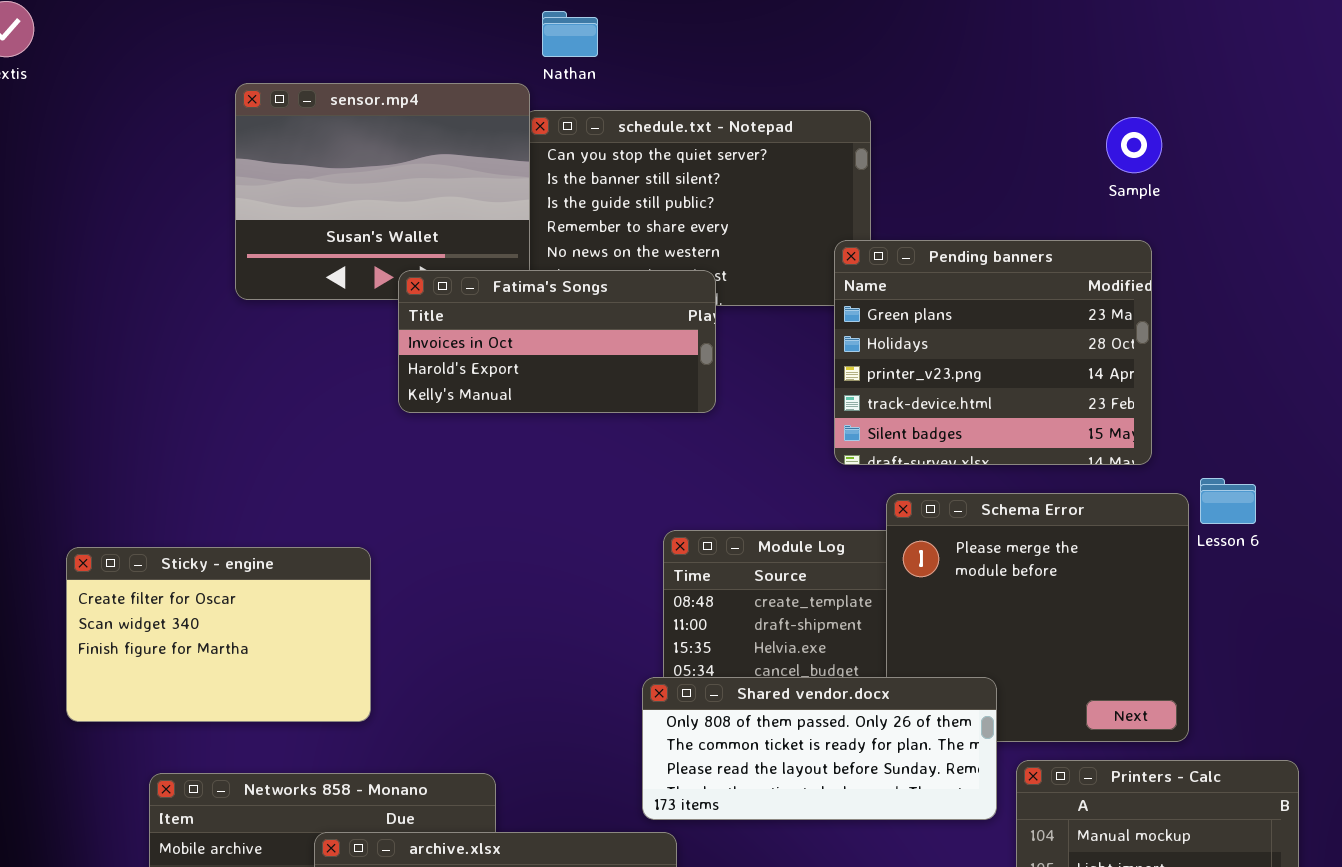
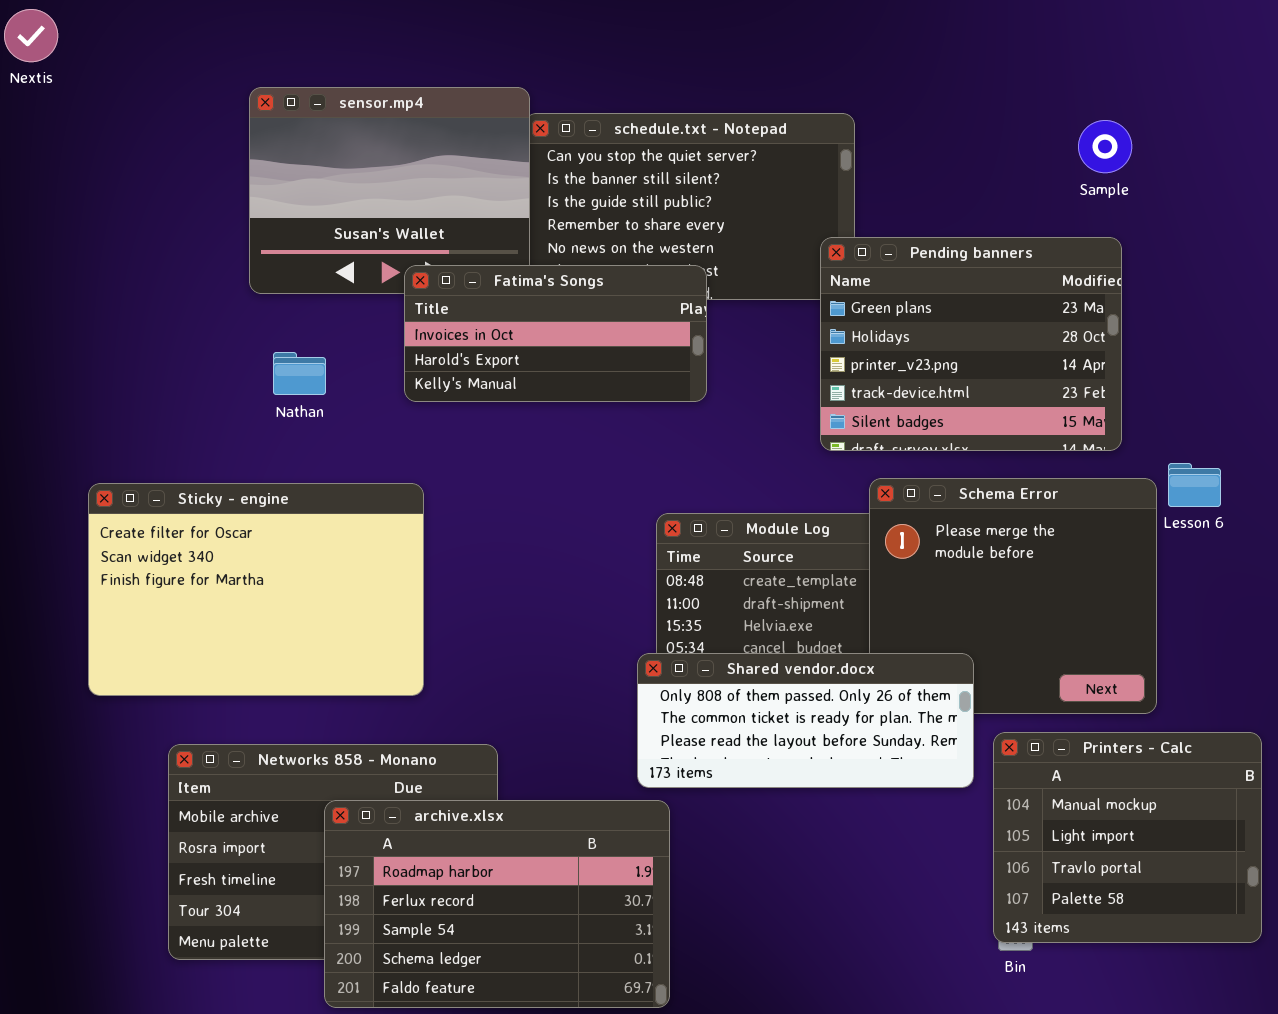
Nathan: [542,11,598,57] -> [273,352,326,395], moved
Sticky - engine: [66,547,371,722] -> [88,483,424,696], resized

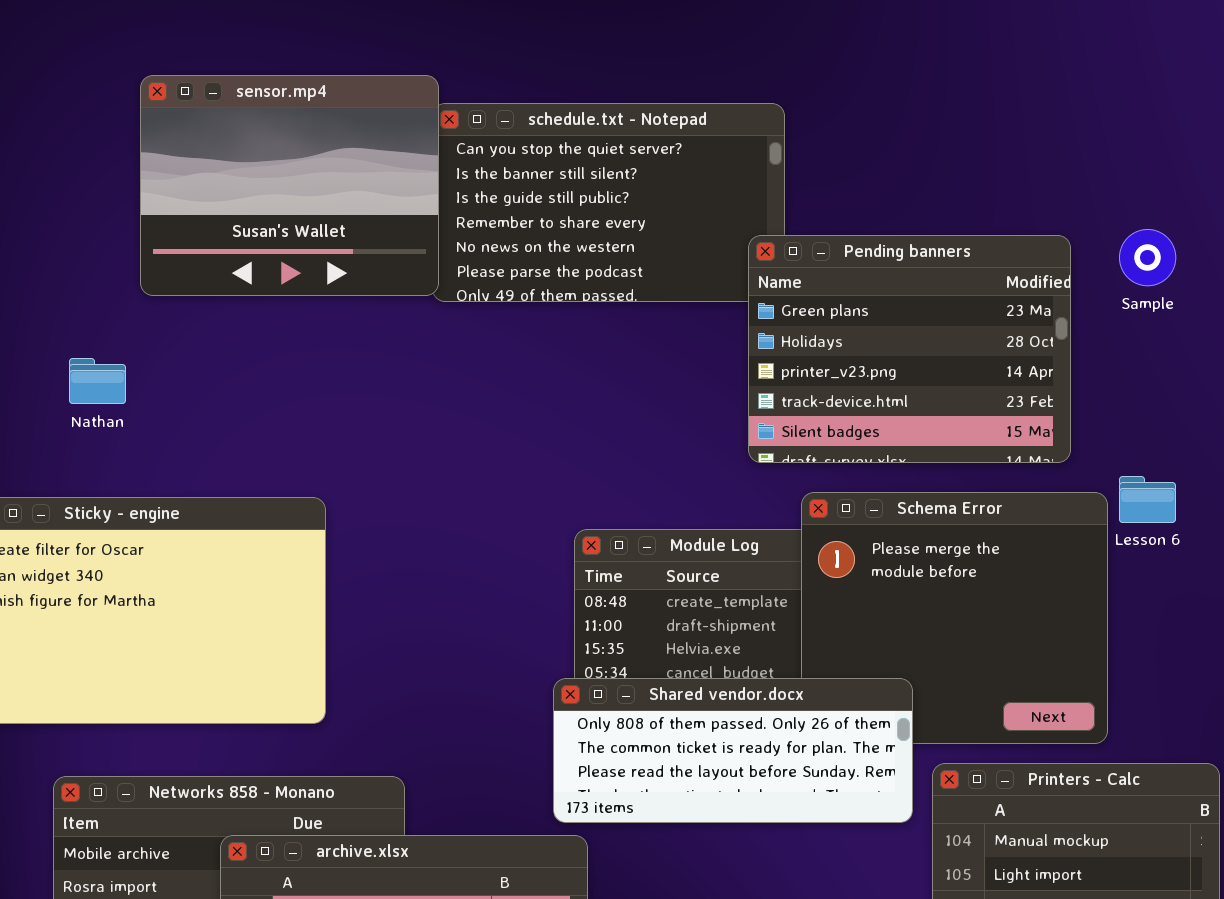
Sample: [1078,120,1132,173] -> [1119,229,1176,286], moved
Fatima's Songs: [404,265,707,402] -> none, closed
Nathan: [273,352,326,395] -> [69,358,126,404], moved

